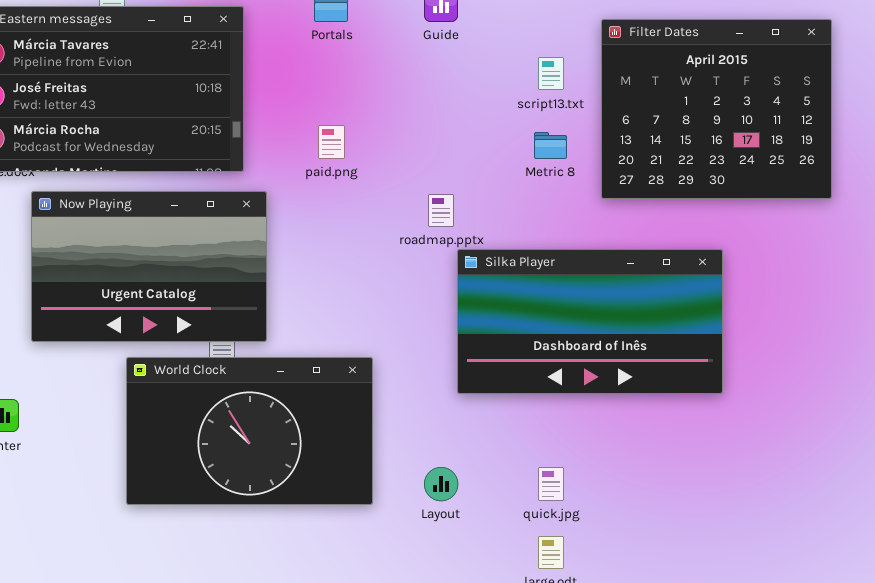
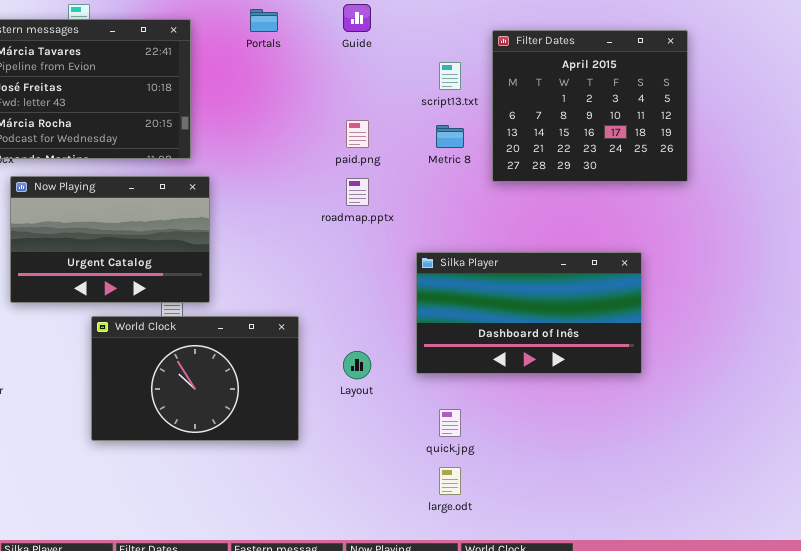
paid.png: [318,125,345,159] -> [346,120,369,148], moved
Silka Player: [457,249,723,394] -> [416,252,642,374], moved
Layout: [424,467,458,501] -> [343,351,371,379], moved

